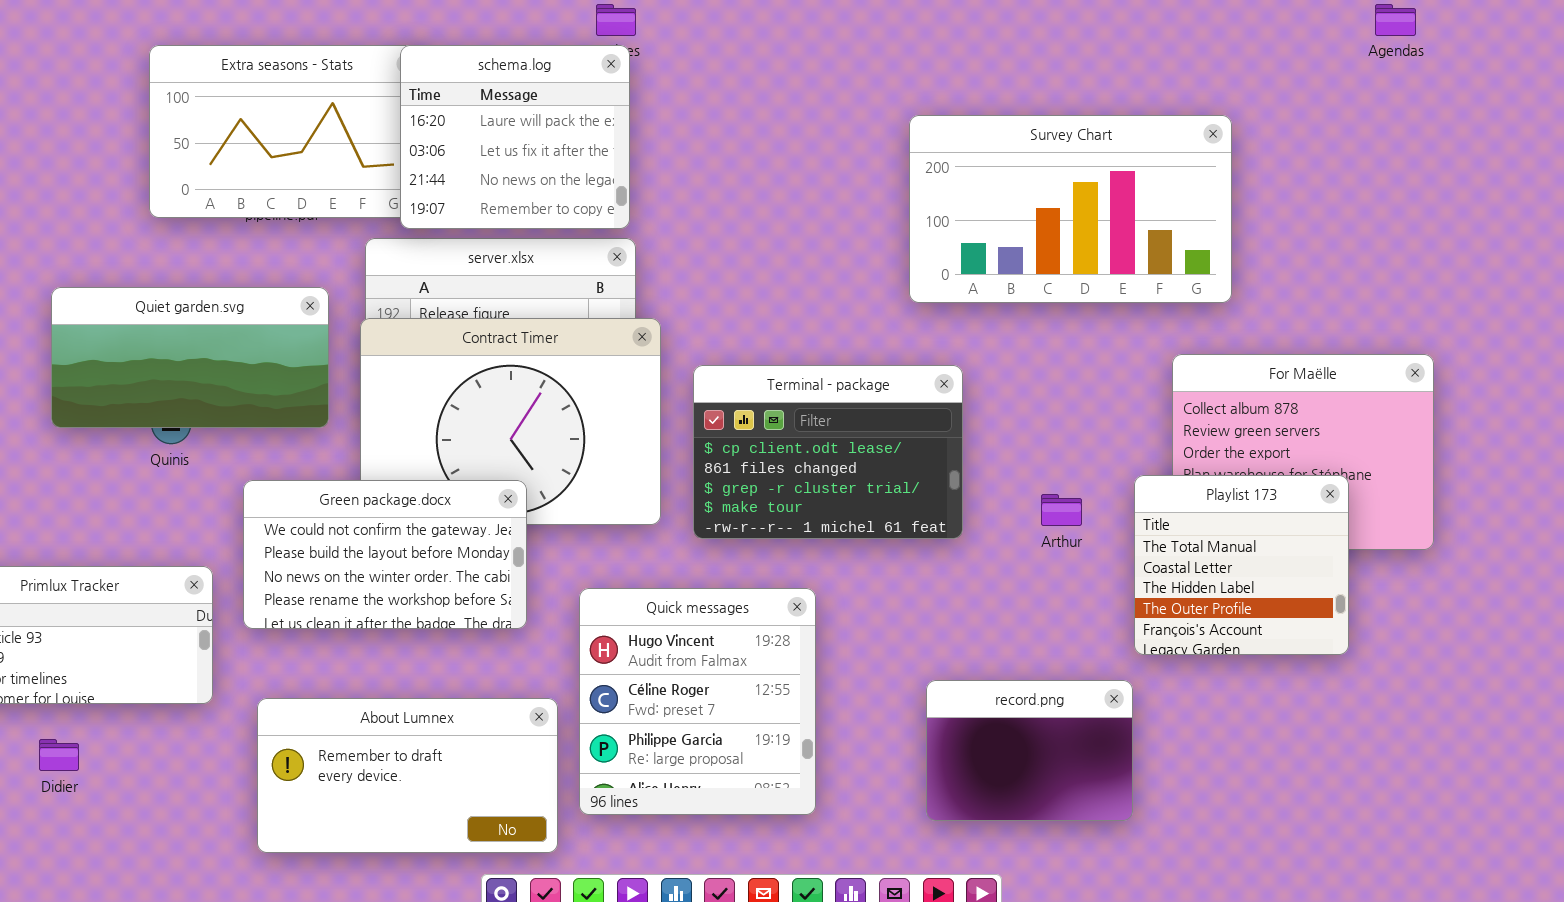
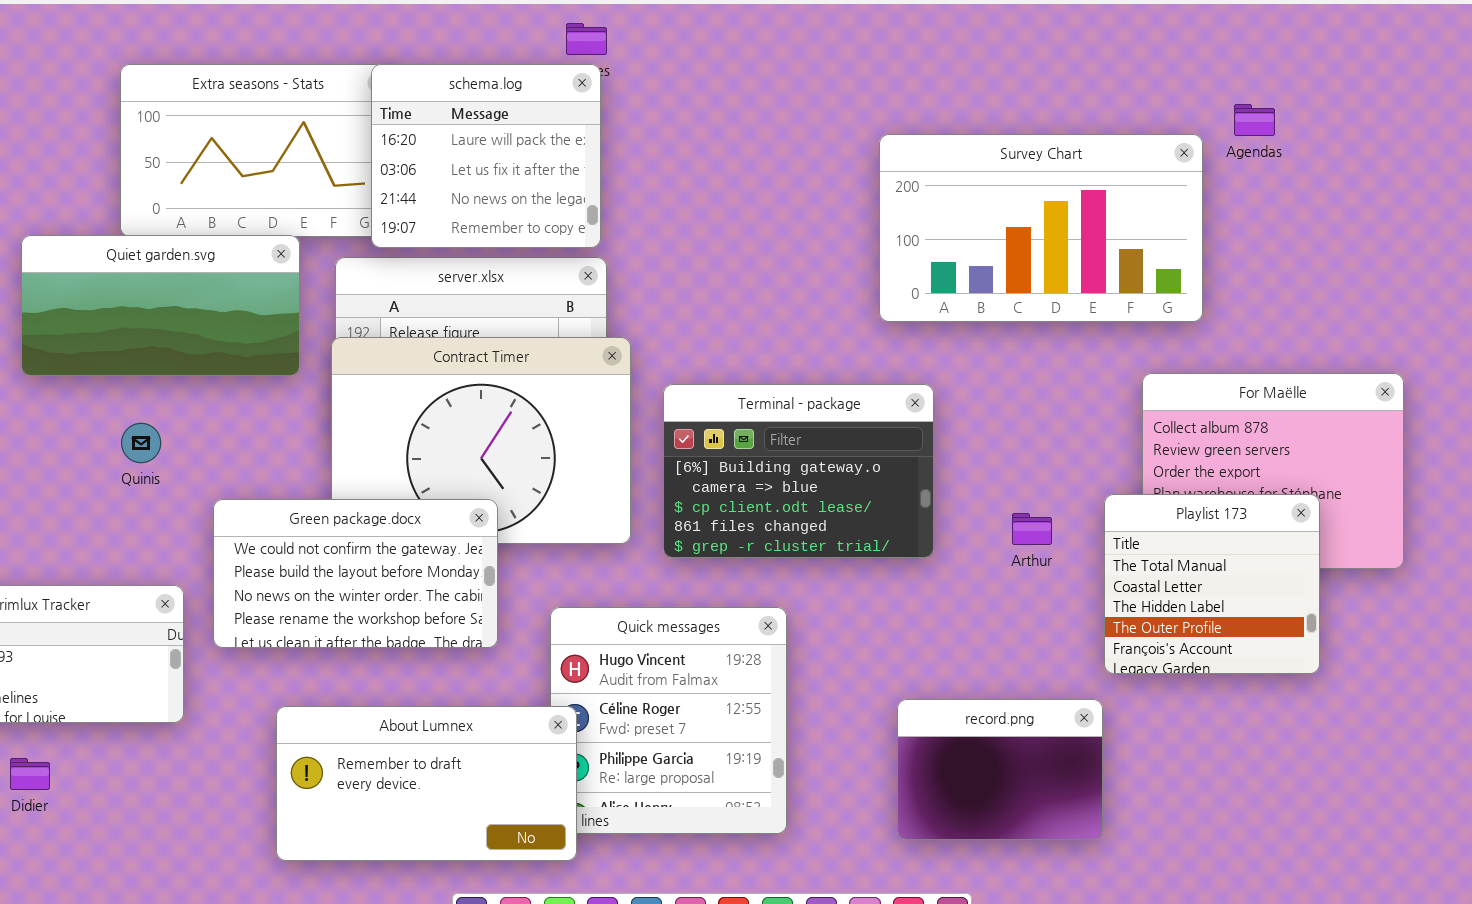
Agendas: [1375,4,1416,36] -> [1234,104,1275,136], moved
Quiet garden.svg: [51,287,329,428] -> [21,235,300,376], moved
Terminal - package: [693,365,963,539] -> [663,384,934,558], scrolled up 2 rows
About Lumnex: [257,698,558,853] -> [276,706,577,861], moved

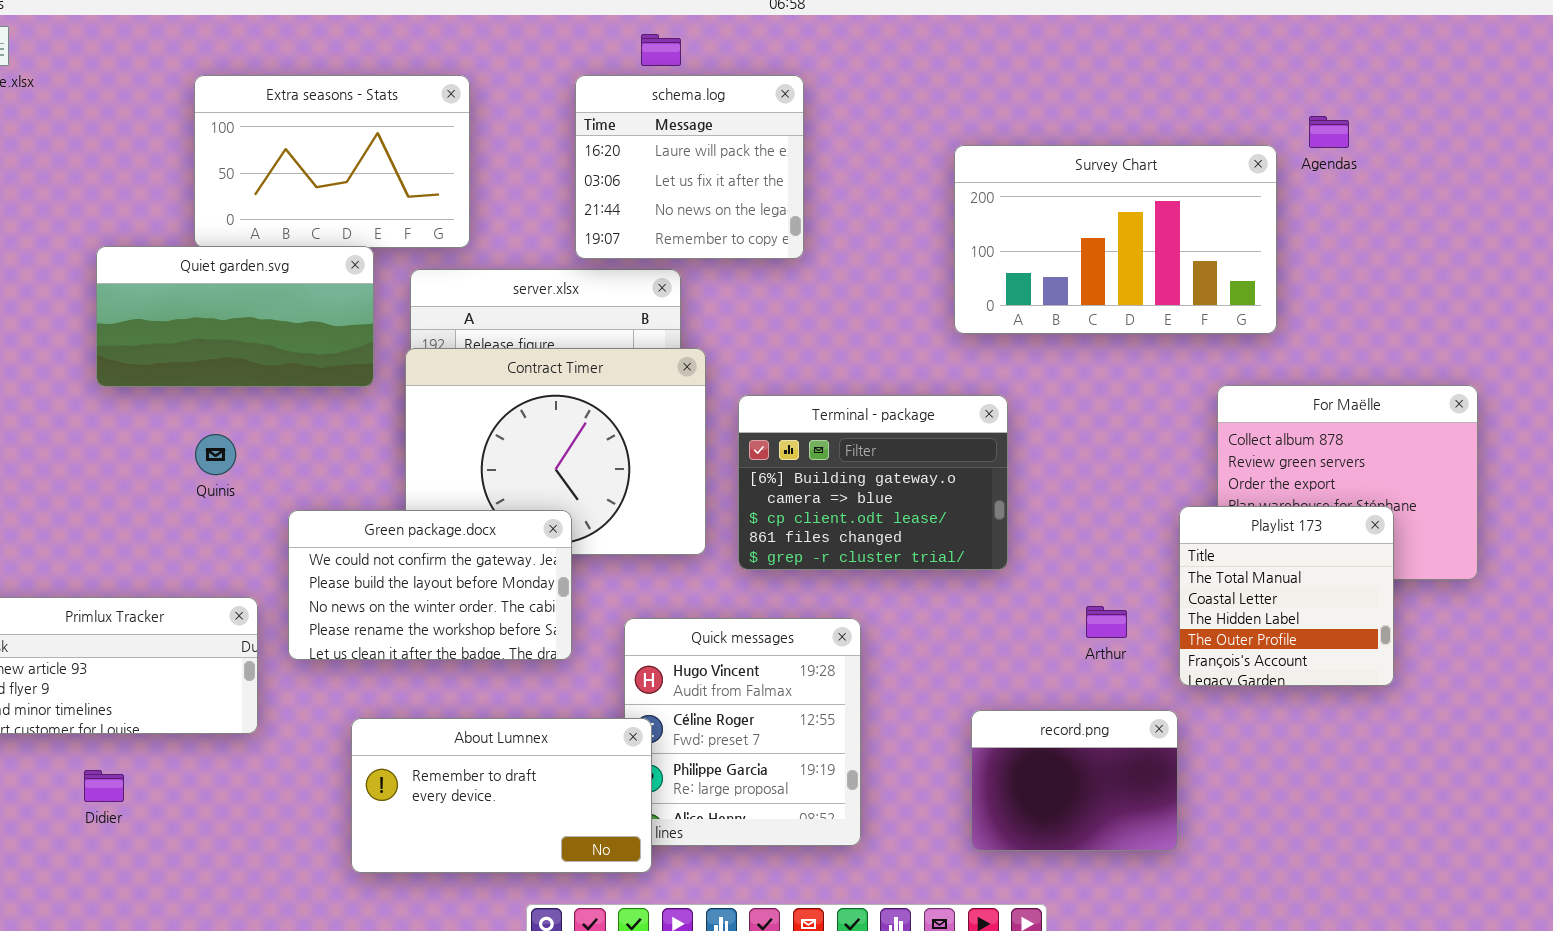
schema.log: [371,64,601,248] -> [575,75,804,259], moved
Arthur: [1012,513,1052,545] -> [1086,606,1127,638], moved

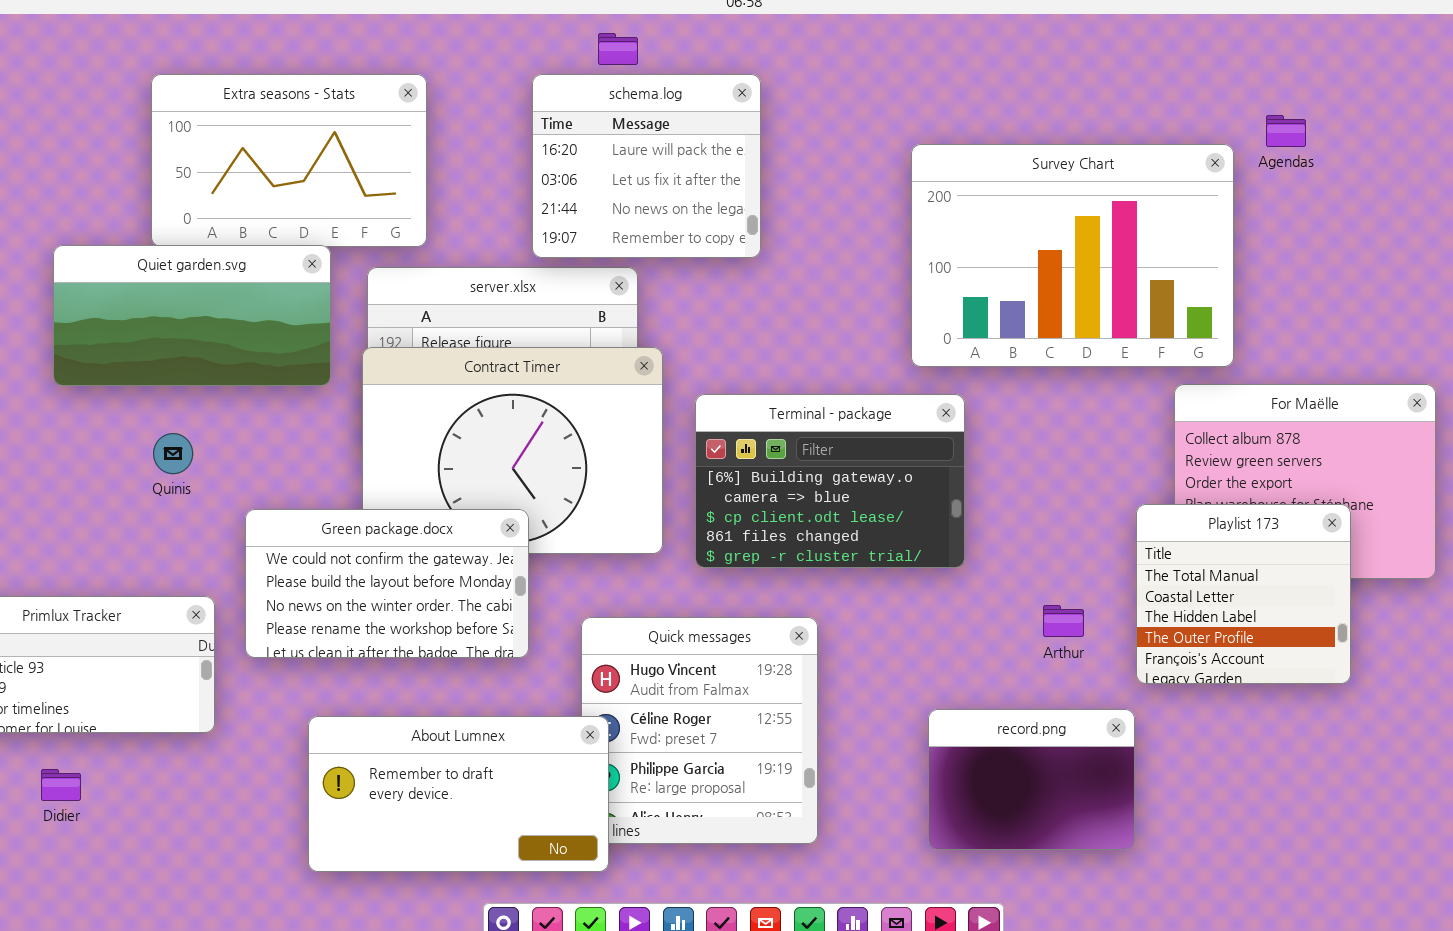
Survey Chart: [954,145,1277,334] -> [911,144,1234,367], resized

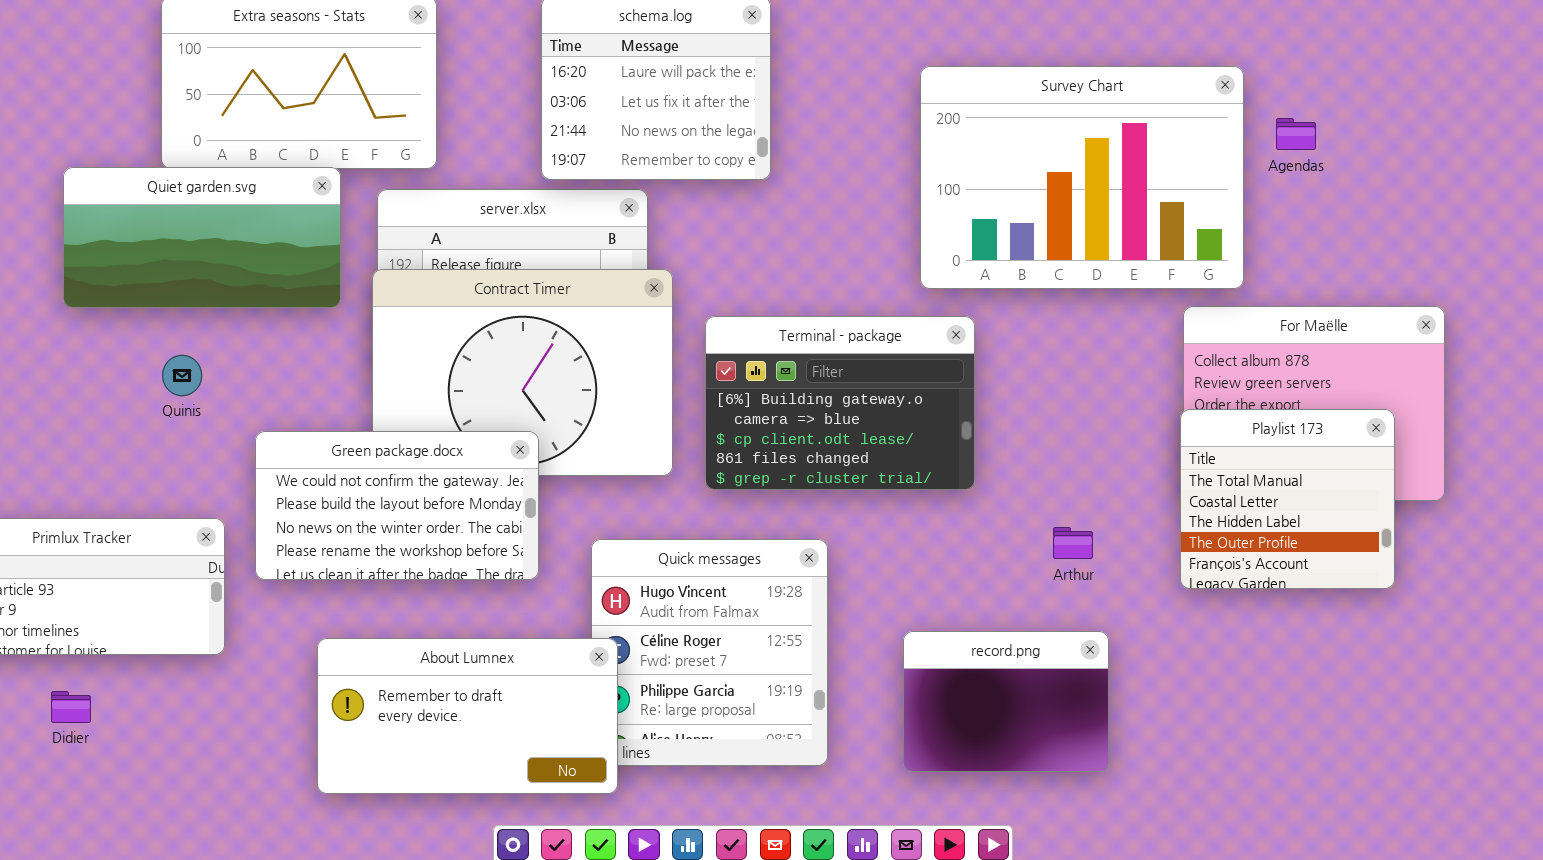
Agendas: [1266,115,1306,147] -> [1276,118,1316,150], moved
Playlist 173: [1136,504,1351,684] -> [1180,409,1395,589], moved
record.png: [928,709,1135,850] -> [903,631,1109,772], moved

